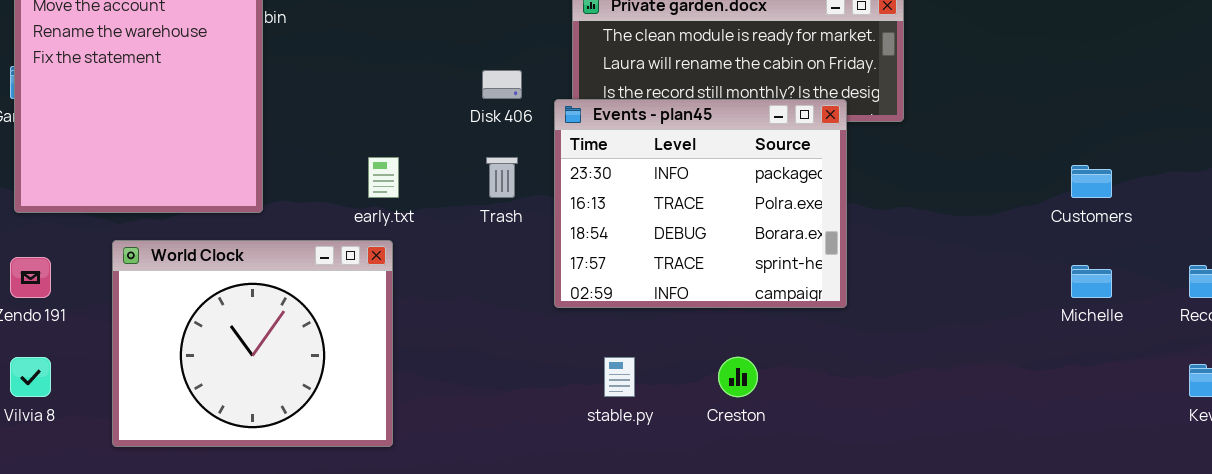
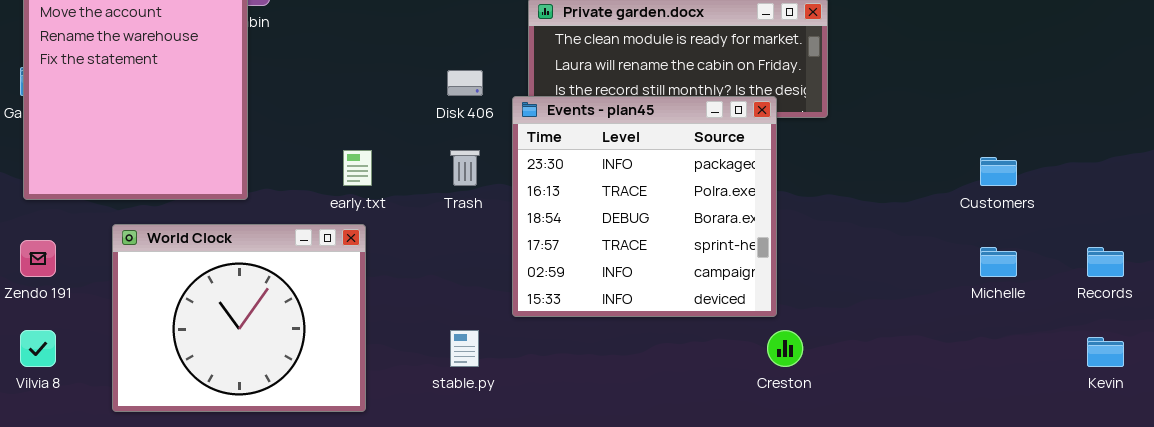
Events - plan45: [554,99,847,308] -> [512,96,777,317], resized
stable.py: [604,357,635,397] -> [450,330,479,367], moved
Creston: [718,357,758,397] -> [767,330,803,367], moved

